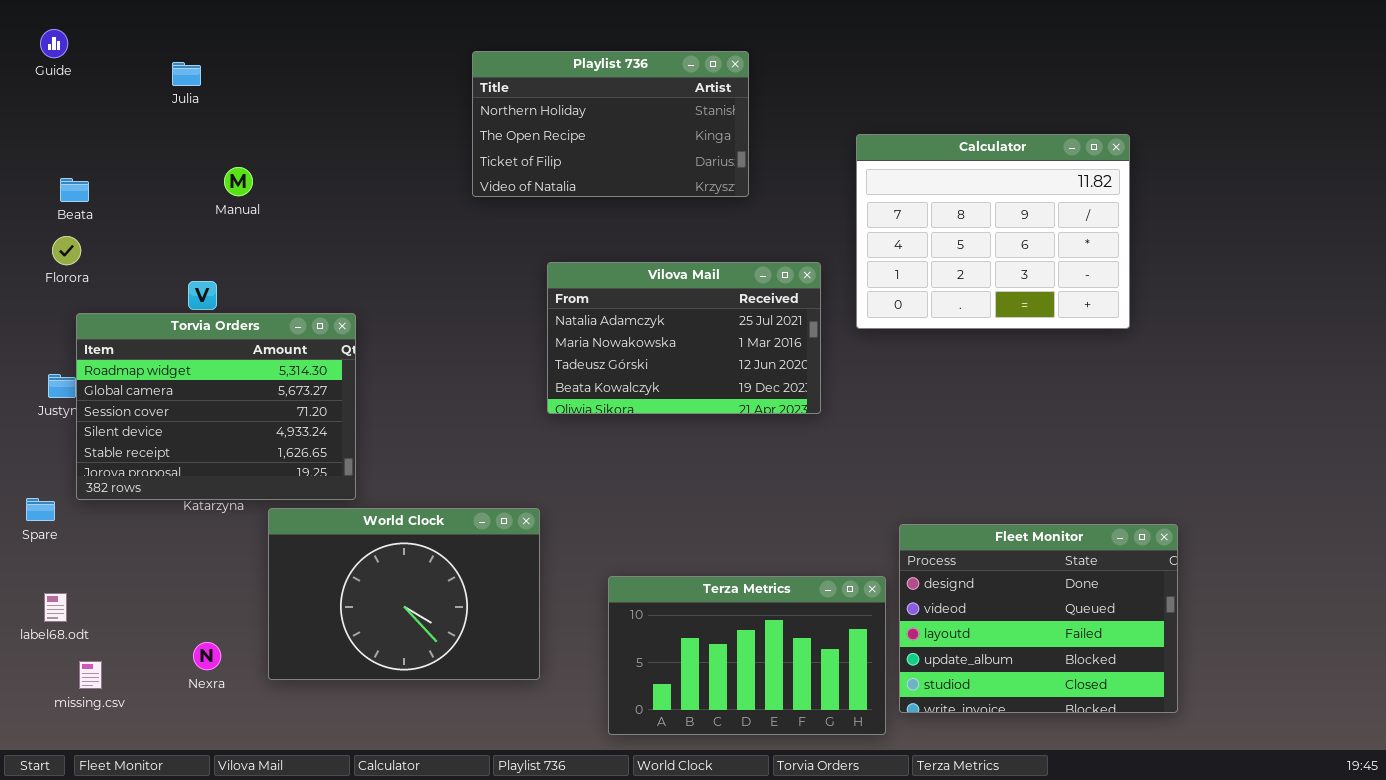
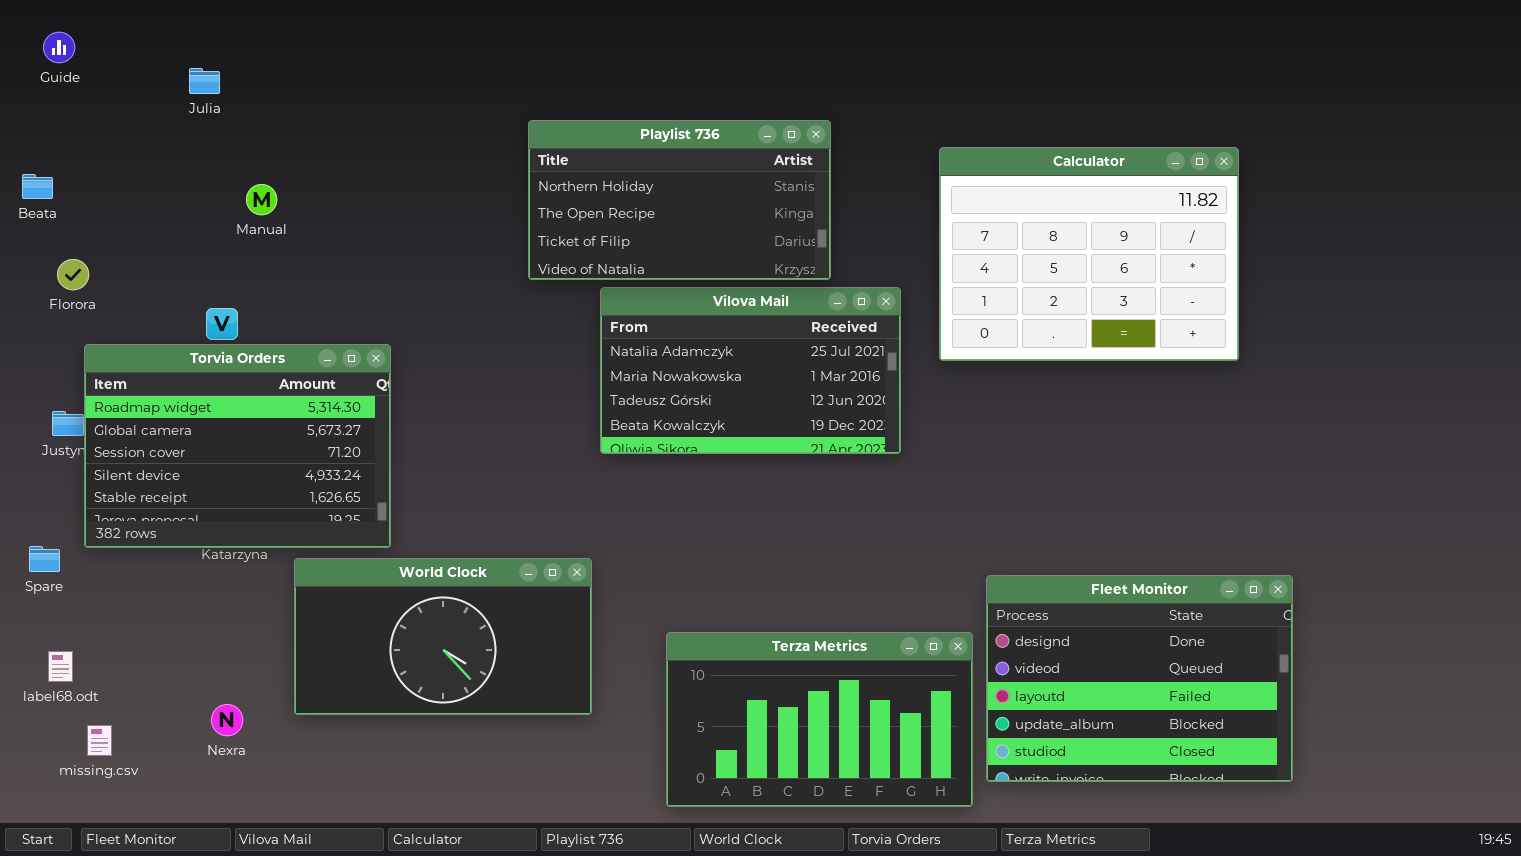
Playlist 736: [472,51,749,197] -> [528,120,831,280], moved
Beata: [60,178,89,202] -> [22,174,53,199], moved
World Clock: [268,508,540,680] -> [294,558,592,715], resized

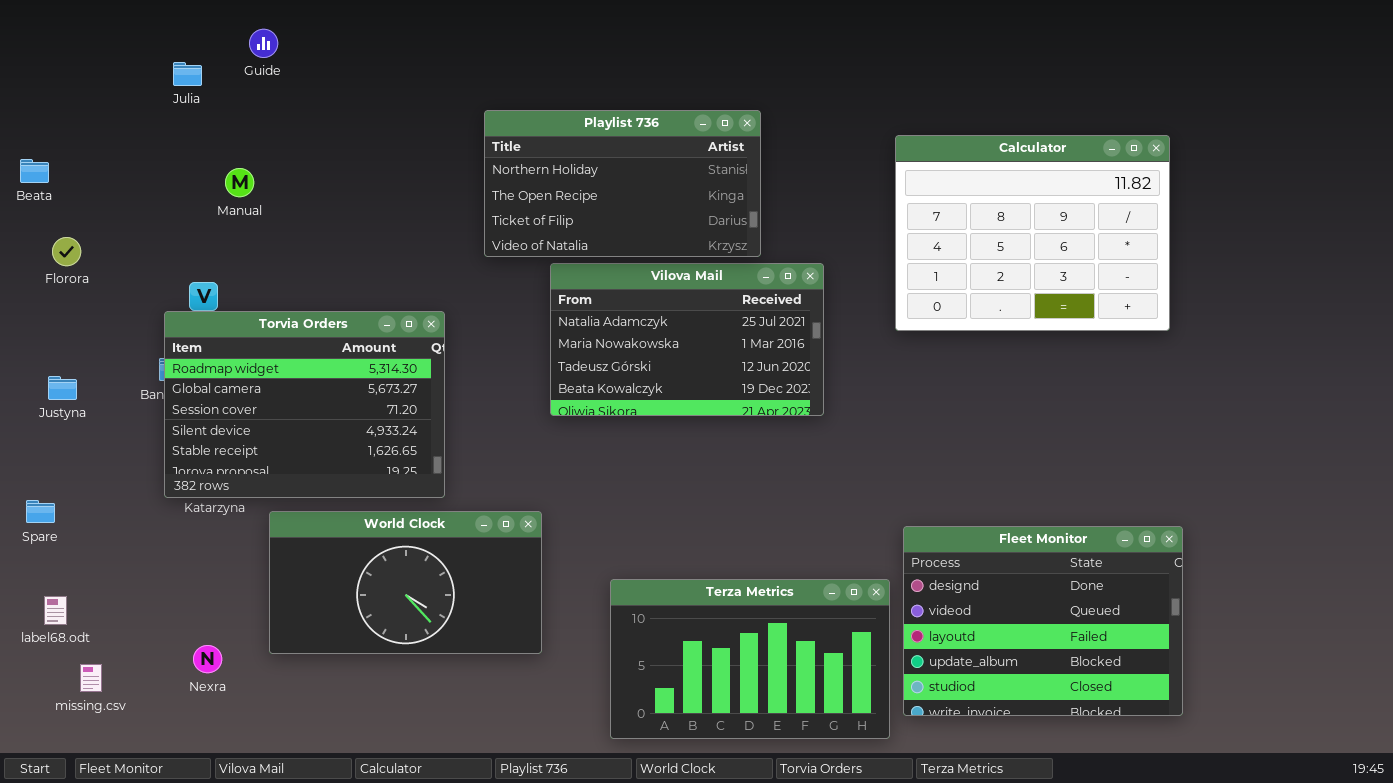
Guide: [43,32,75,63] -> [249,29,278,58], moved
Calculator: [939,147,1239,361] -> [895,135,1170,331], moved
Torvia Orders: [84,344,391,548] -> [164,311,445,498], moved

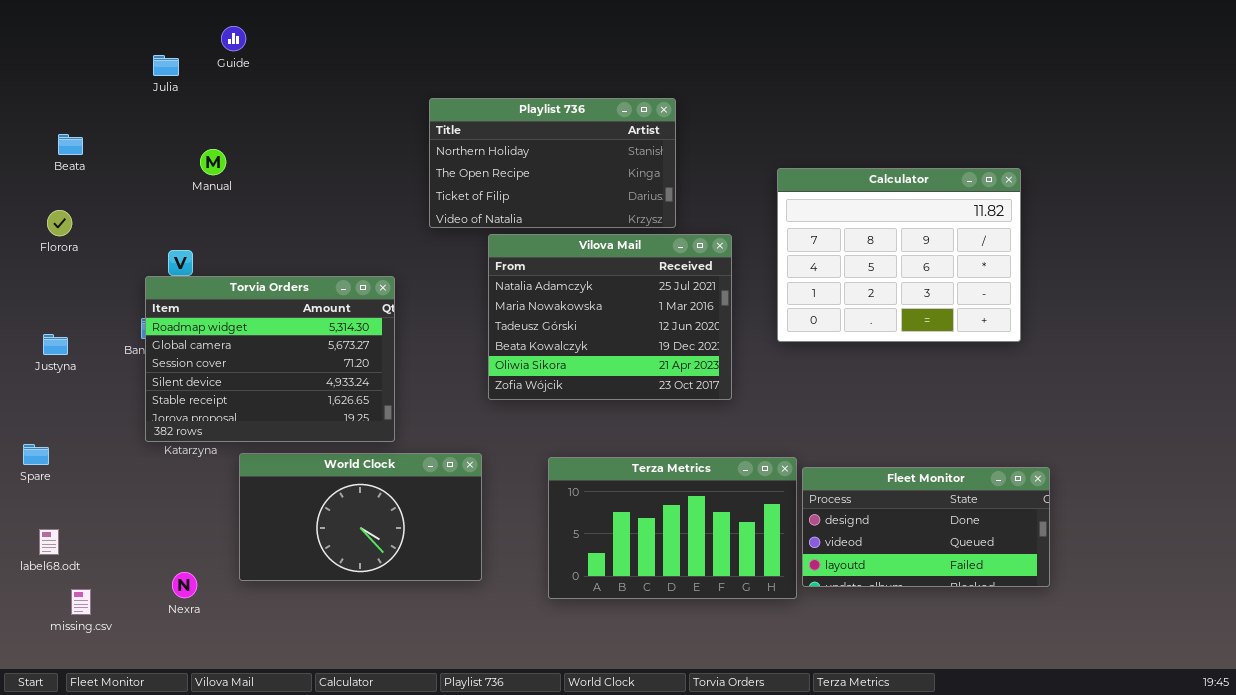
Calculator: [895,135,1170,331] -> [777,168,1021,342], moved
Beata: [20,159,49,183] -> [58,134,83,155], moved
Vilova Mail: [550,263,824,416] -> [488,234,732,400], resized
Fleet Monitor: [903,526,1183,716] -> [802,467,1050,587], resized
Terza Metrics: [610,579,890,739] -> [548,457,797,599], moved

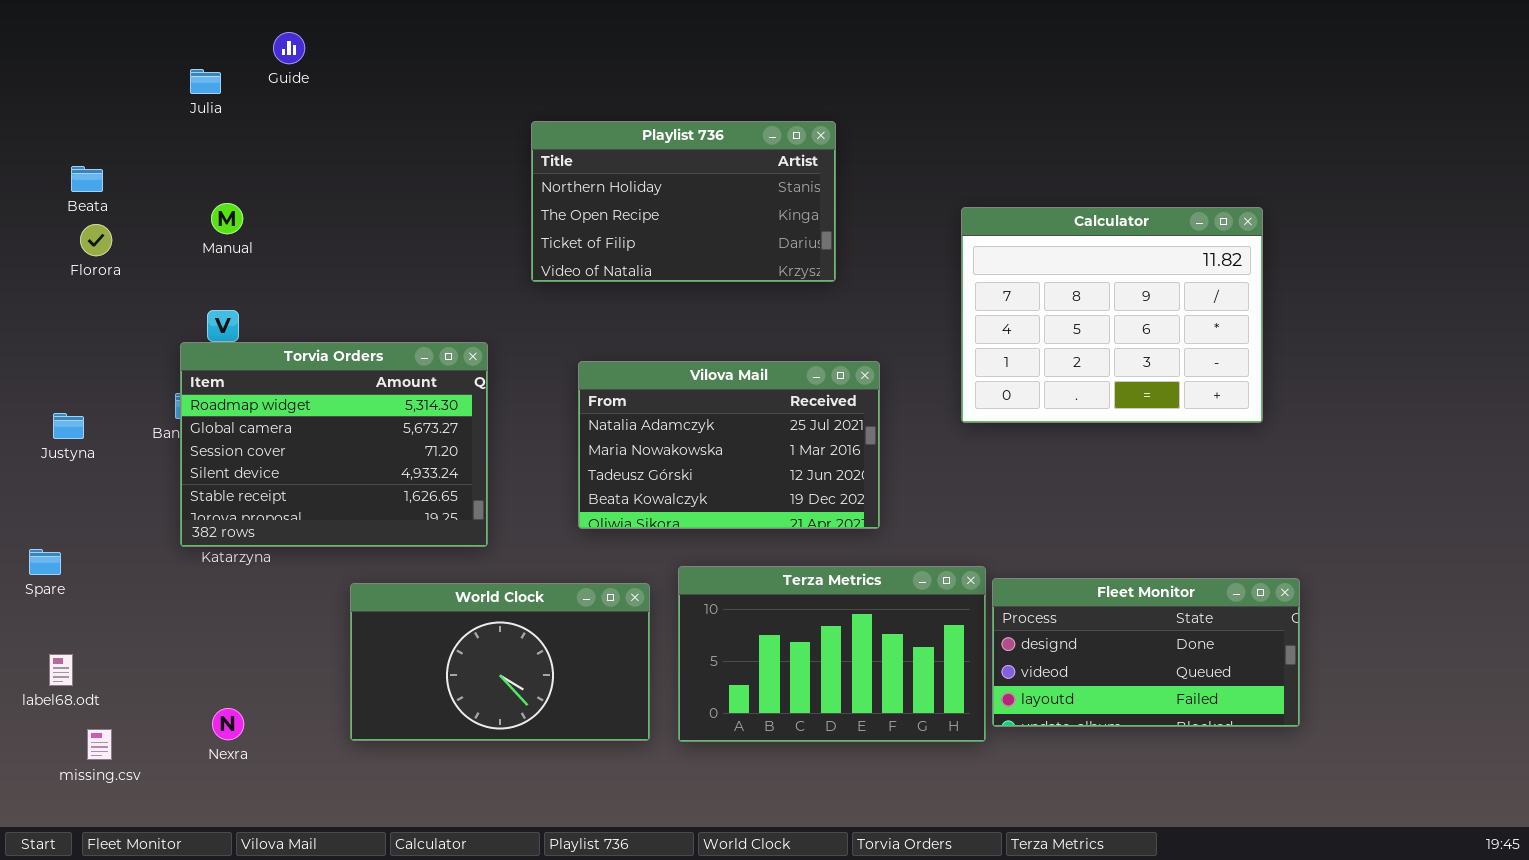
Manual: [200,149,226,175] -> [211,203,243,234], moved
Florora: [47,210,72,236] -> [80,224,112,256], moved
Vilova Mail: [488,234,732,400] -> [578,361,880,529], moved, resized
World Clock: [239,453,482,581] -> [350,583,650,741], moved

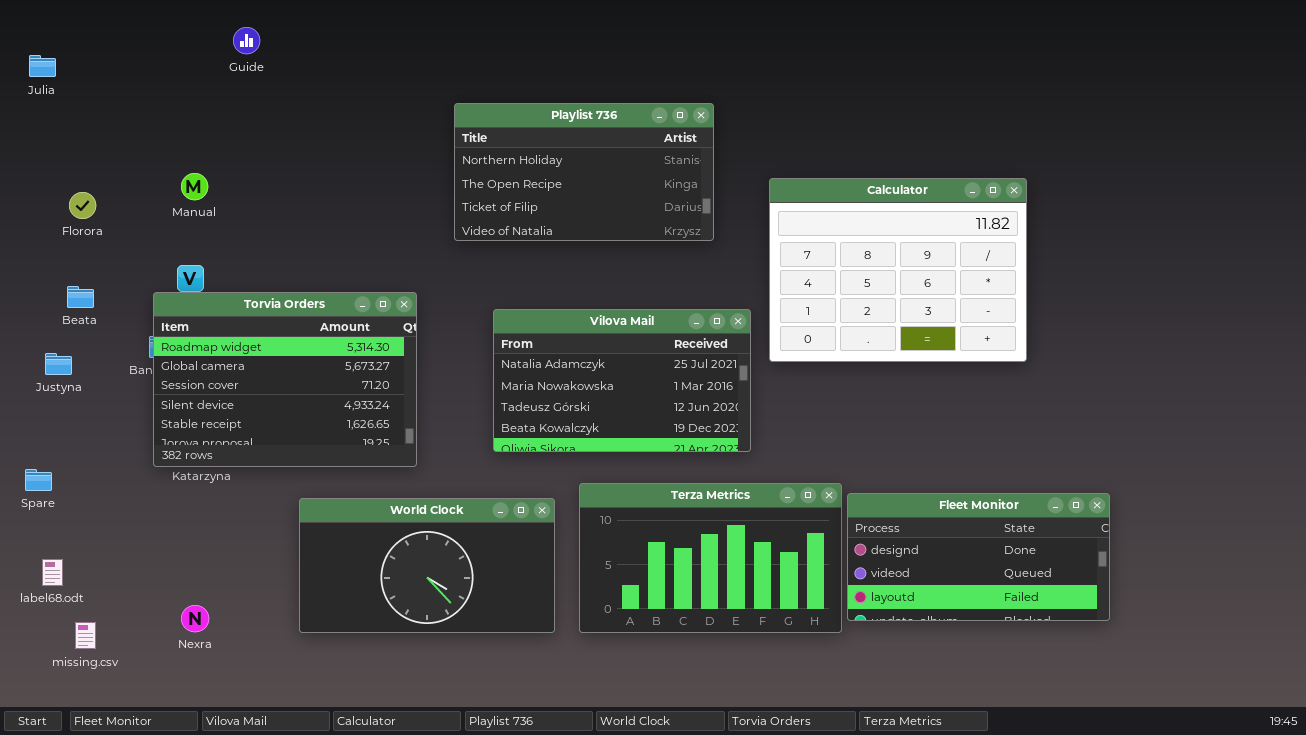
Julia: [190,69,221,94] -> [29,55,56,77], moved
Beata: [71,166,103,192] -> [67,286,94,308], moved
Calculator: [961,207,1263,423] -> [769,178,1027,362], moved

